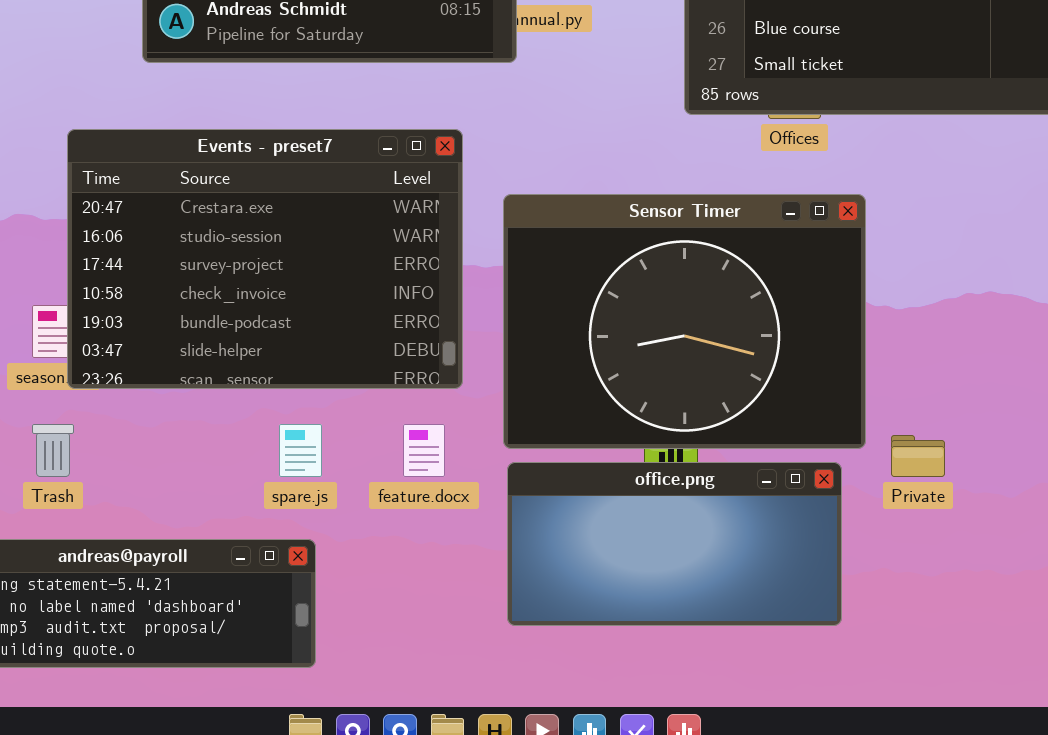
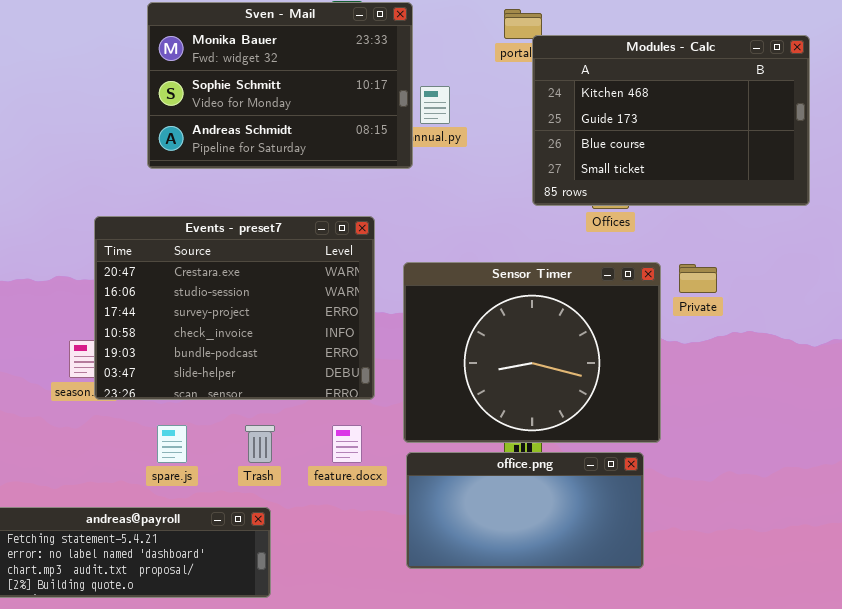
Trash: [32,424,74,477] -> [245,425,275,463], moved
spare.js: [279,424,322,477] -> [157,425,187,463], moved
Private: [891,435,945,477] -> [679,264,717,293], moved

